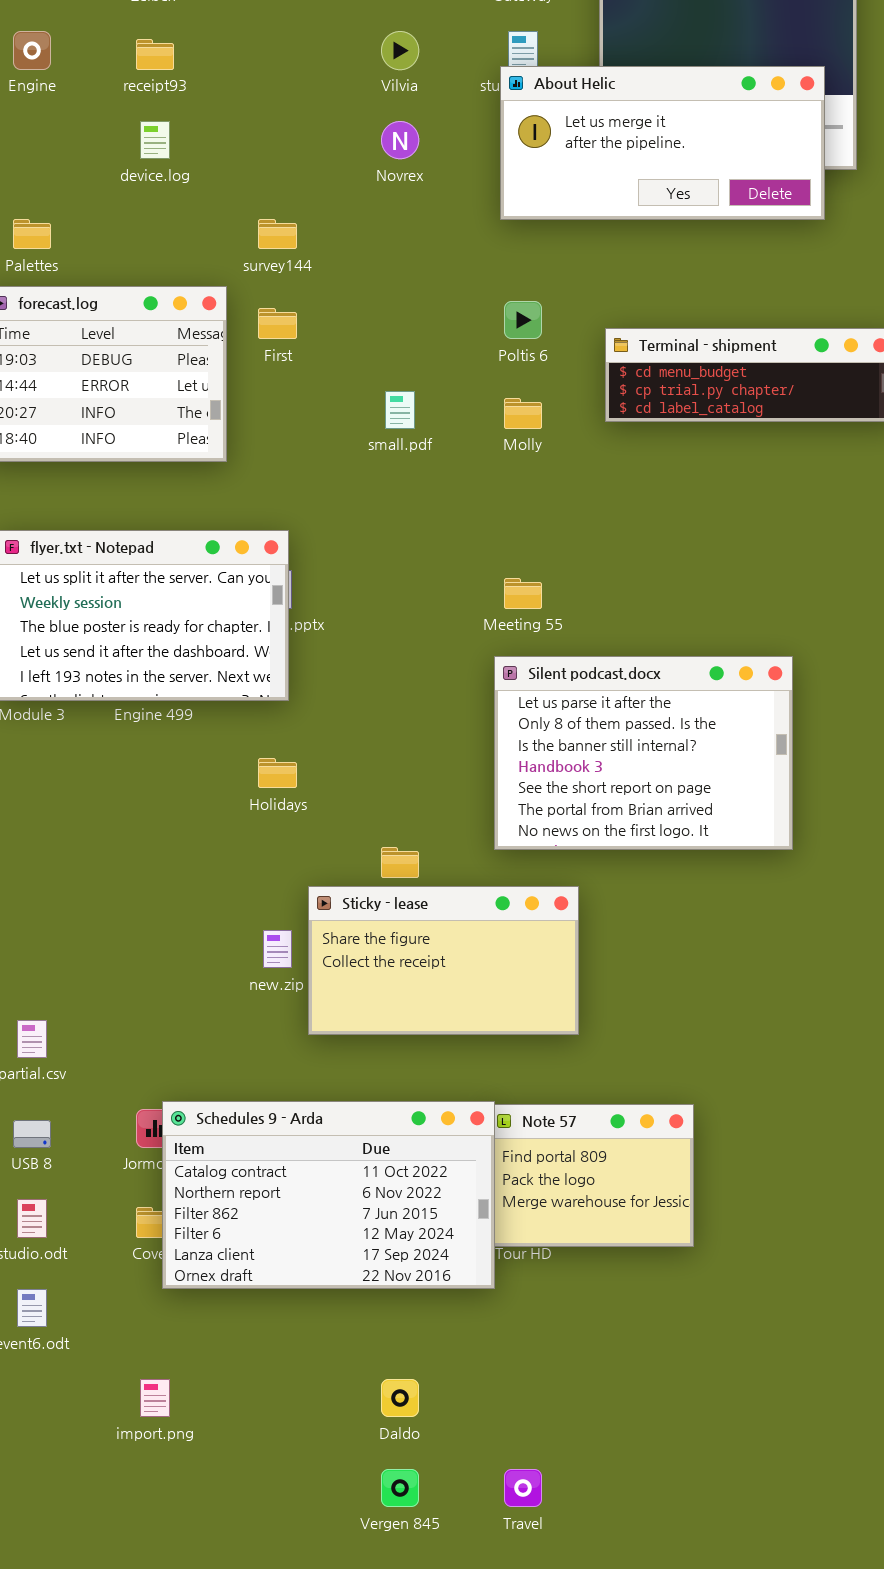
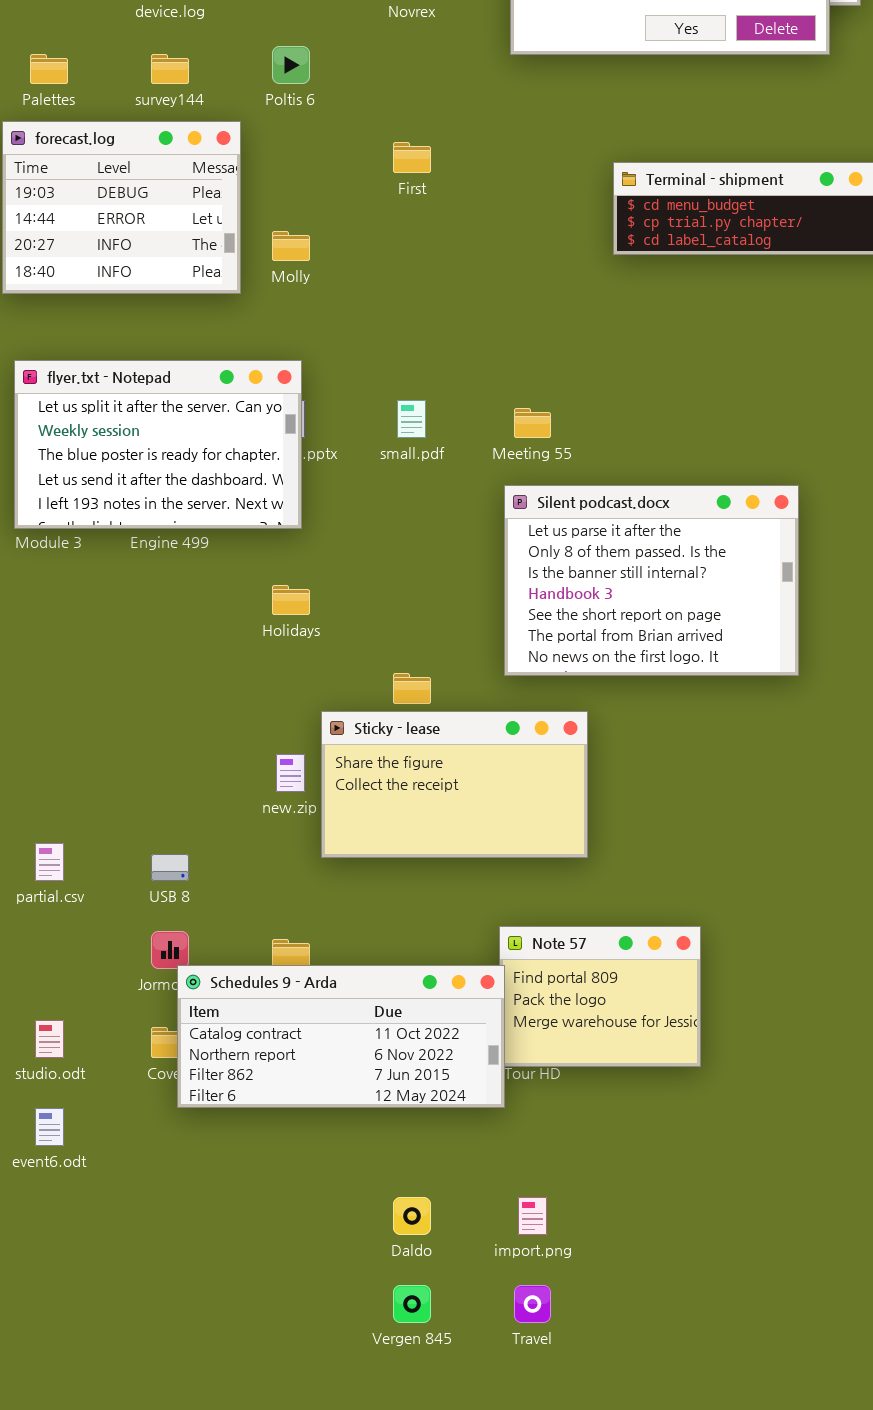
survey144: [258,219,297,249] -> [151,54,189,84], moved
Poltis 6: [504,301,542,339] -> [272,46,310,84], moved
First: [258,308,297,339] -> [393,142,431,173], moved
small.pdf: [385,391,415,429] -> [397,400,426,438], moved
Molly: [504,398,542,429] -> [272,231,310,261], moved
Schedules 9 - Arda: [162,1101,495,1289] -> [177,965,505,1108], resized
USB 8: [13,1120,51,1148] -> [151,854,189,881], moved
import.png: [140,1379,170,1417] -> [518,1197,547,1235], moved

